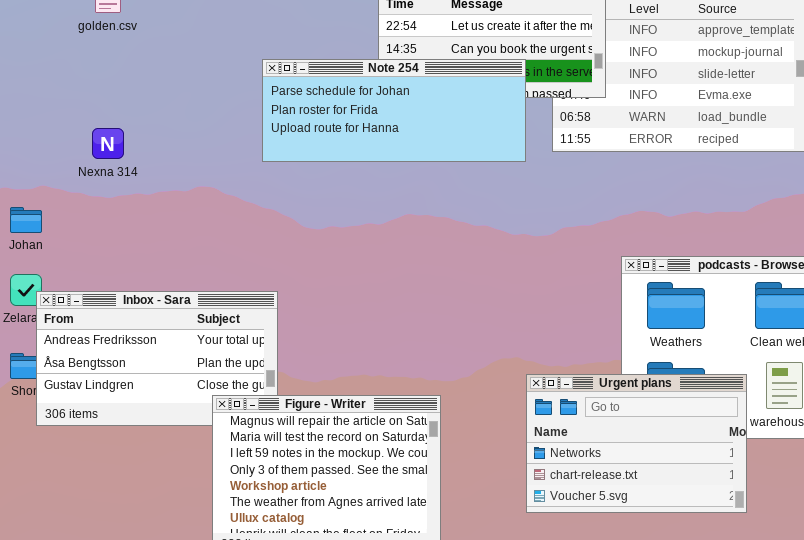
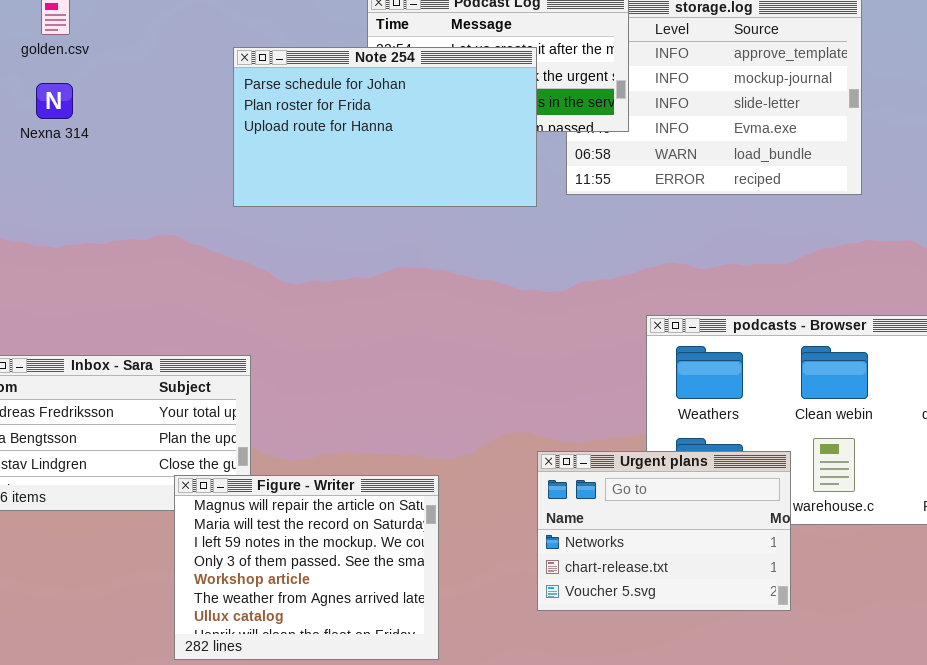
Note 254: [262,59,526,162] -> [233,47,537,207], resized
Nexna 314: [92,128,124,159] -> [36,83,73,119], moved

